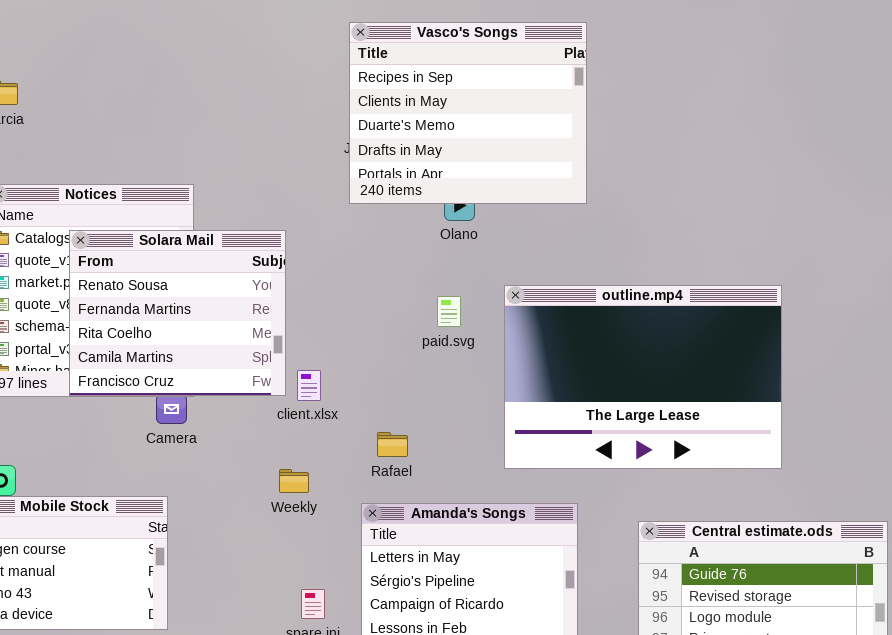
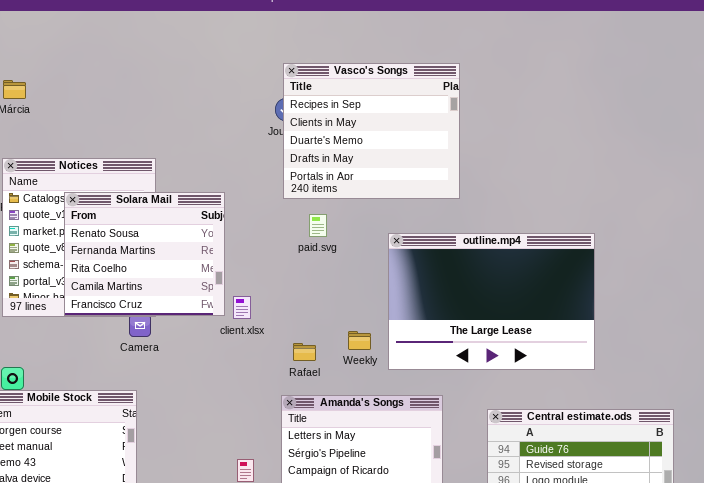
Vasco's Songs: [349,22,587,204] -> [283,63,460,199], moved
paid.svg: [437,296,461,327] -> [309,214,327,237], moved
Weekly: [279,469,309,493] -> [348,331,371,350], moved

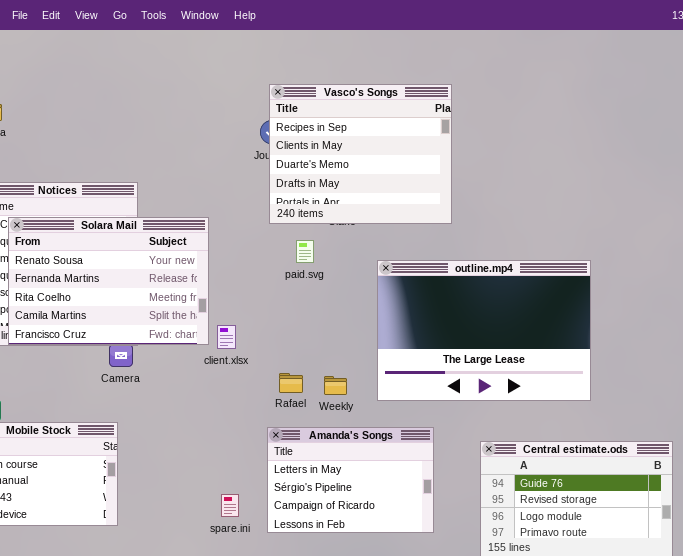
Solara Mail: [64,192,225,316] -> [8,217,209,345], resized
Weekly: [348,331,371,350] -> [324,376,347,395], moved

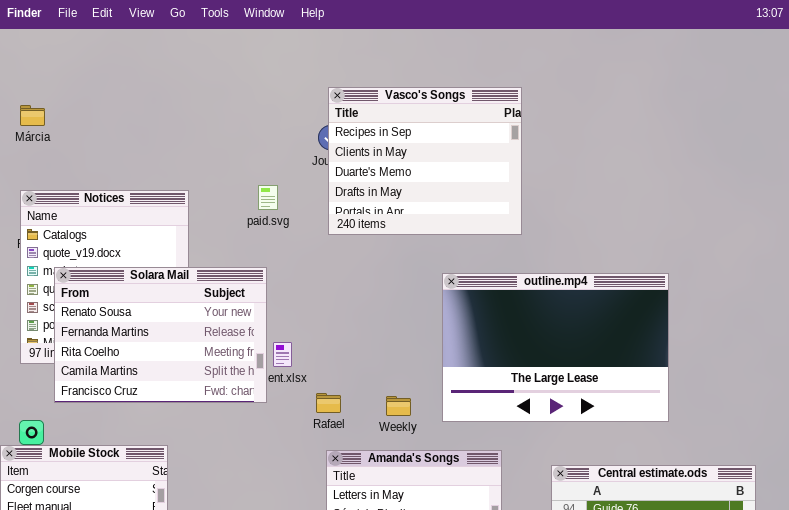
Solara Mail: [8,217,209,345] -> [54,267,267,403], moved
paid.svg: [296,240,314,263] -> [258,185,278,210], moved
Rafael: [279,373,303,393] -> [316,393,341,413], moved

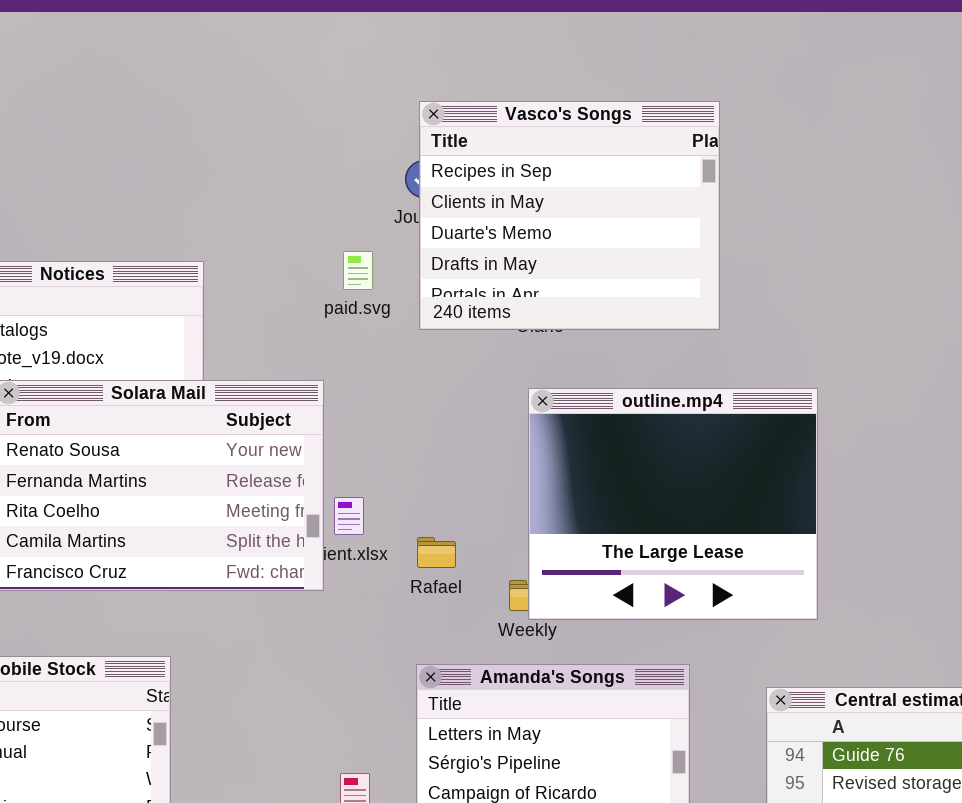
paid.svg: [258,185,278,210] -> [343,251,373,290], moved
outline.mp4: [442,273,669,422] -> [528,388,818,620], moved, resized
Rafael: [316,393,341,413] -> [417,537,456,568], moved

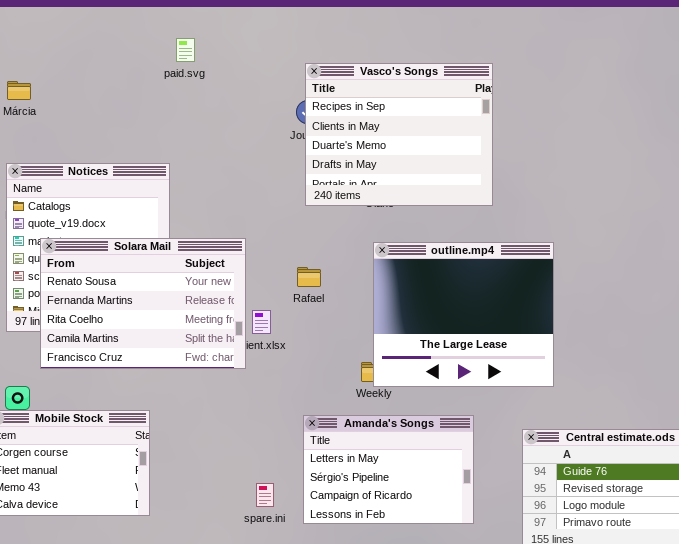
paid.svg: [343,251,373,290] -> [176,38,195,62], moved
Rafael: [417,537,456,568] -> [297,267,321,287], moved

